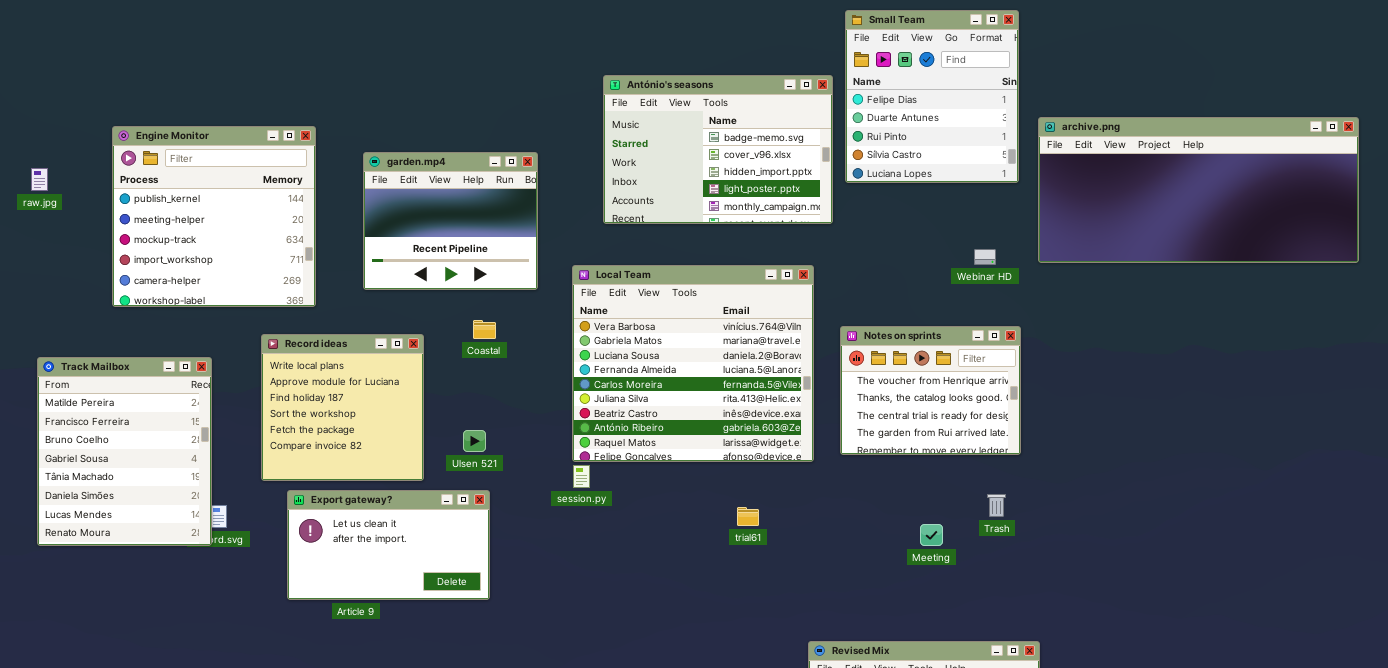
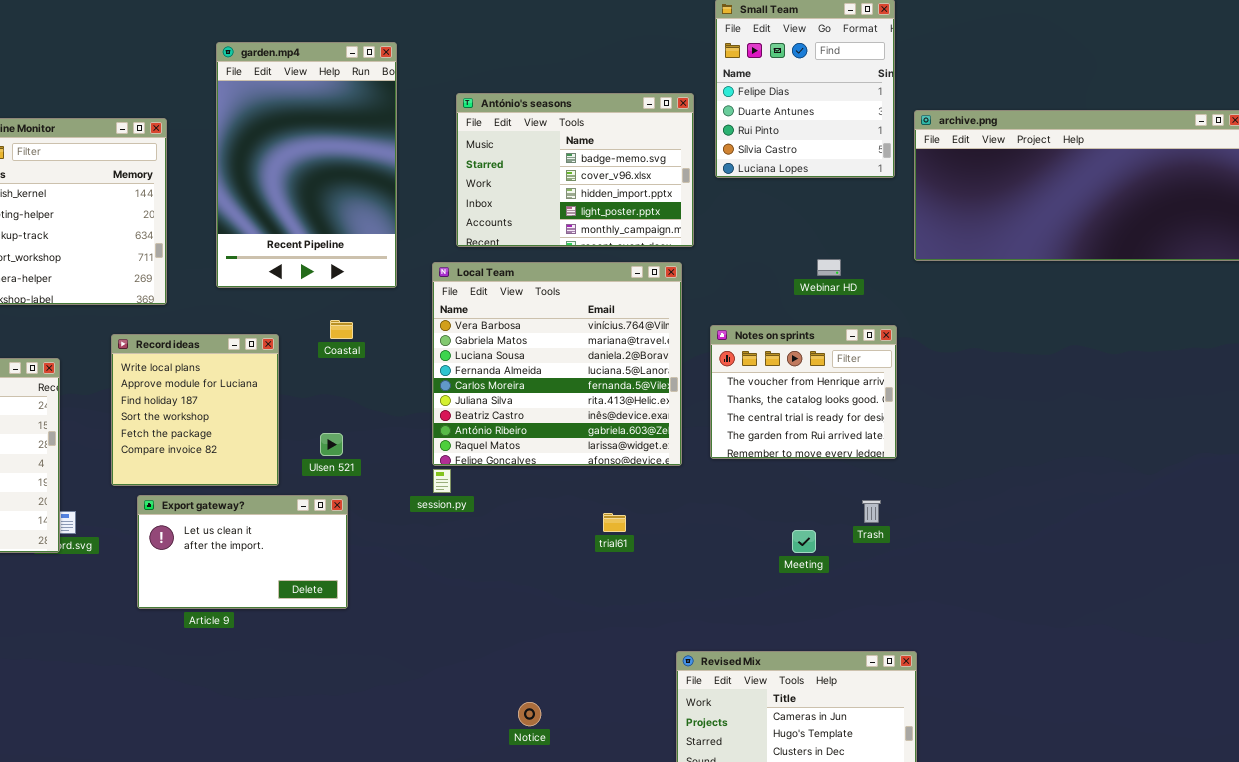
António's seasons: [603,75,833,224] -> [456,93,694,247], moved
garden.mp4: [363,152,538,290] -> [216,42,397,288], resized
Webinar HD: [974,249,996,265] -> [817,259,841,276], moved

